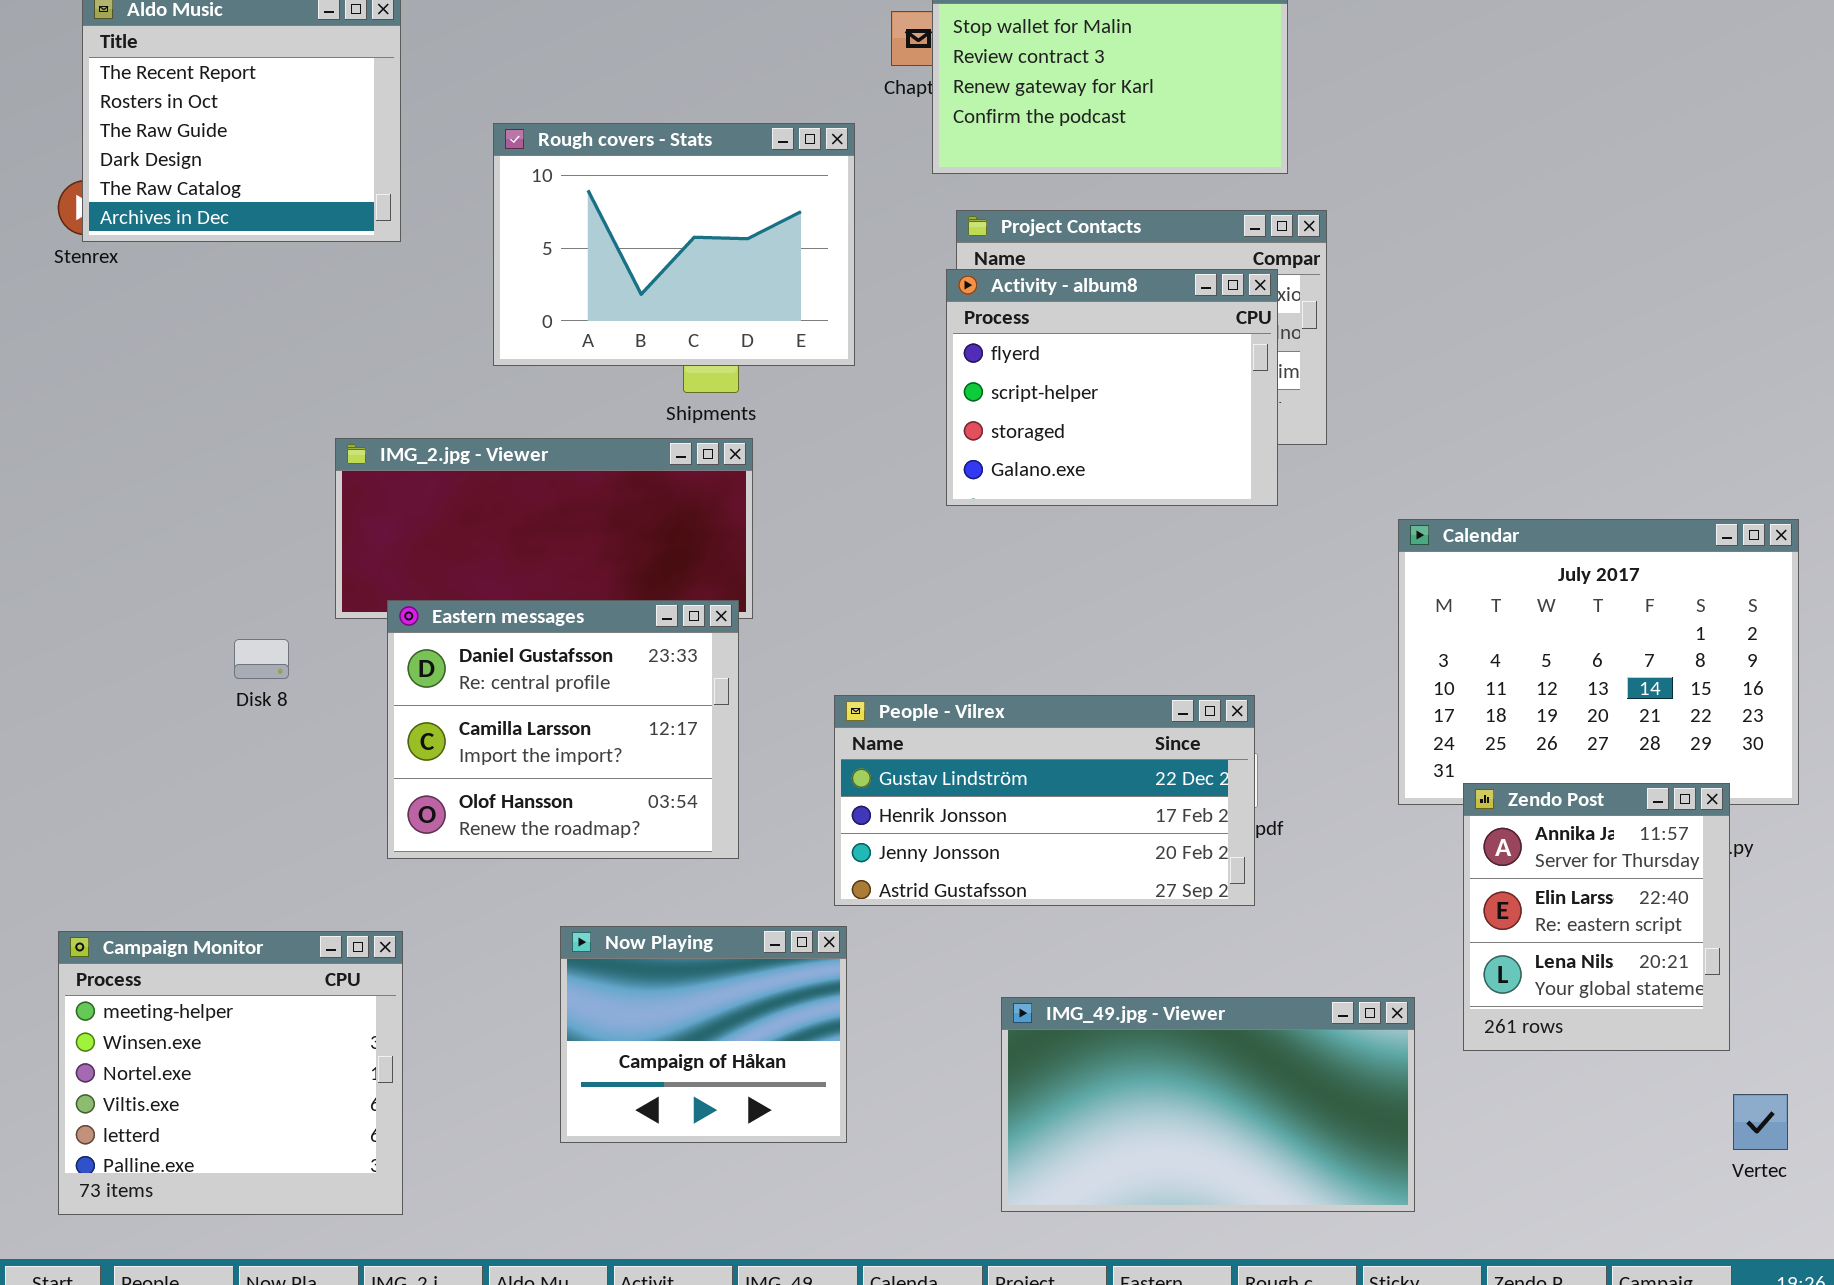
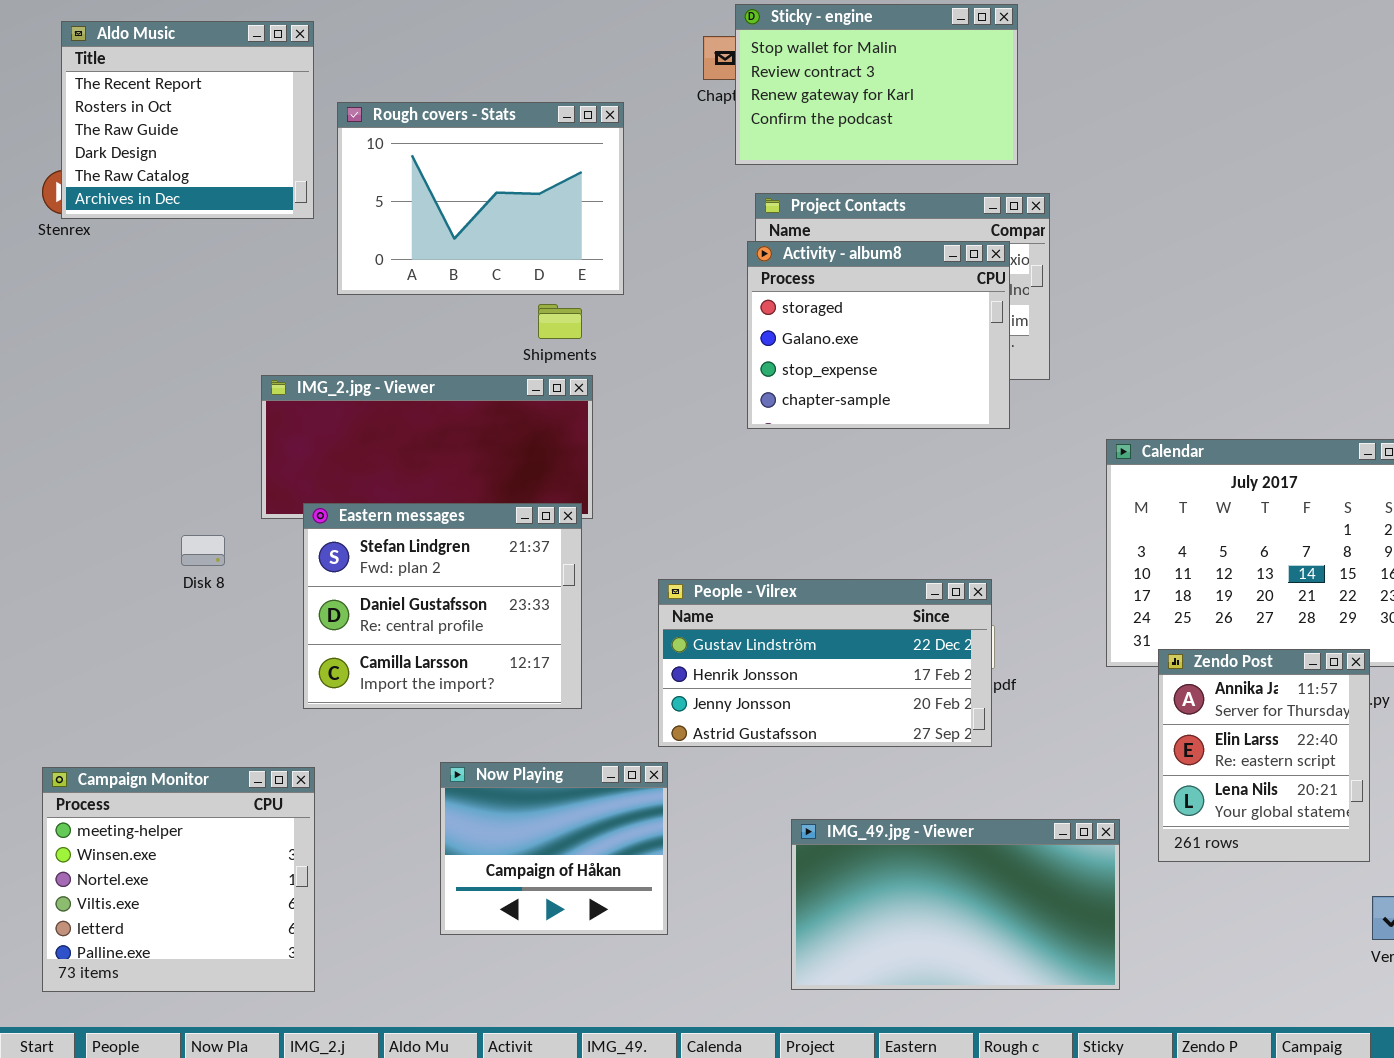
Rough covers - Stats: [493,123,855,366] -> [337,102,624,295], moved
Activity - album8: [946,269,1278,506] -> [747,241,1010,429], scrolled down 2 rows
Eastern messages: [387,600,739,859] -> [303,503,582,709], scrolled up 1 row

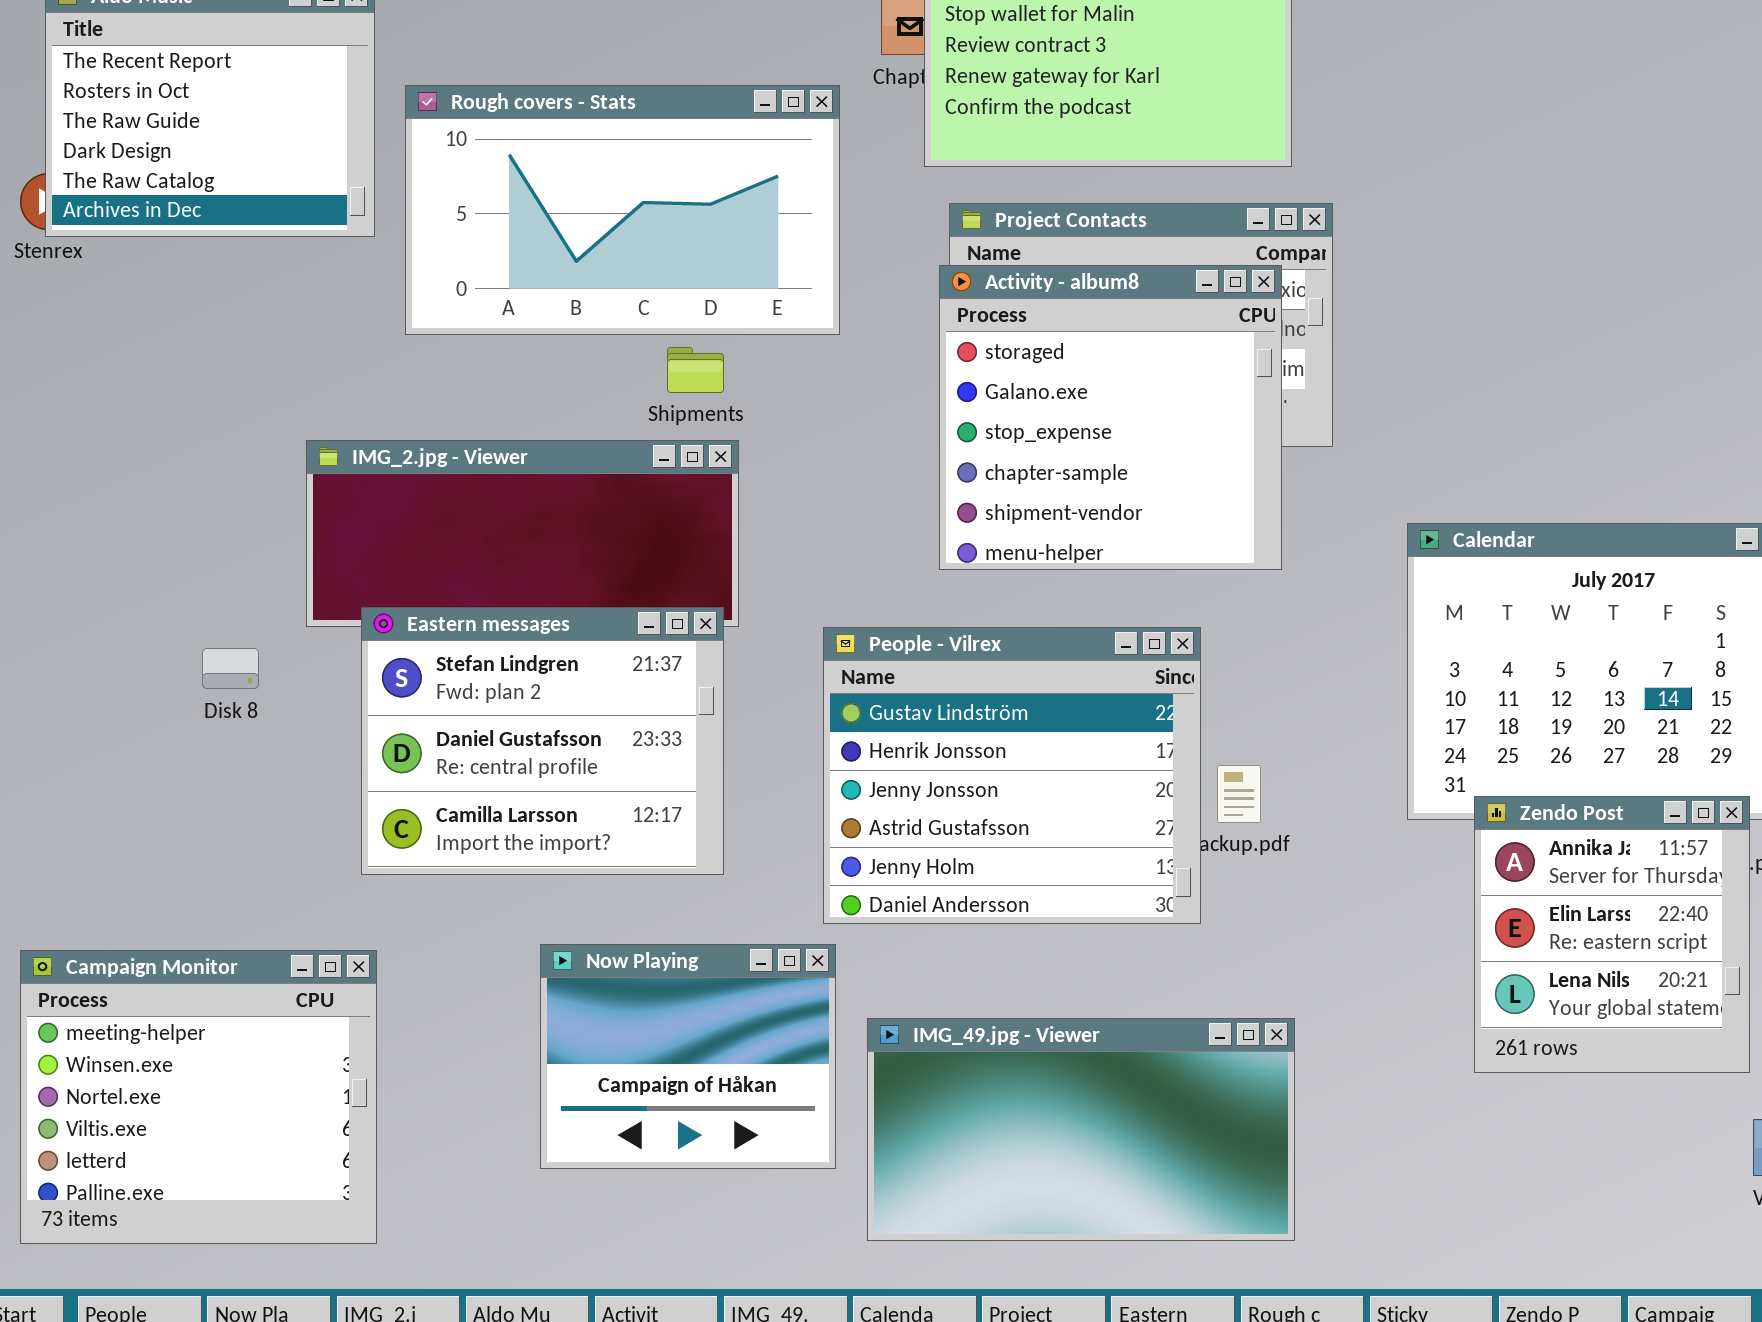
Rough covers - Stats: [337,102,624,295] -> [405,85,840,335], resized
Activity - album8: [747,241,1010,429] -> [939,265,1282,570], resized
People - Vilrex: [658,579,992,747] -> [823,627,1201,924], resized
IMG_49.jpg - Viewer: [791,819,1120,990] -> [867,1018,1295,1241], moved

